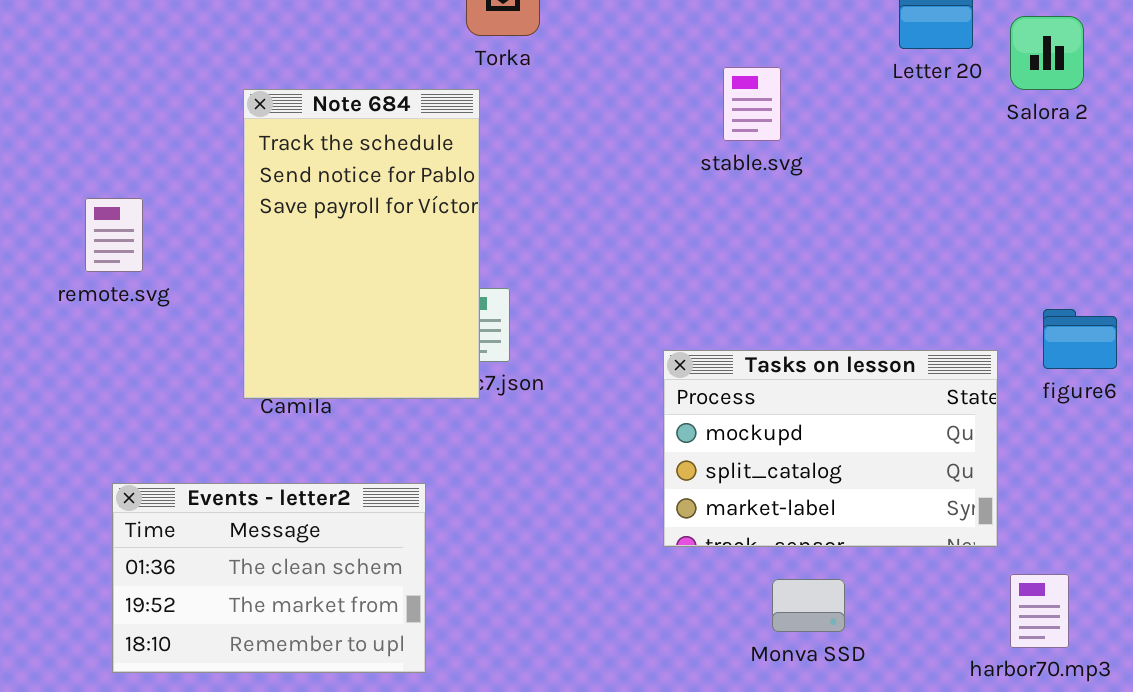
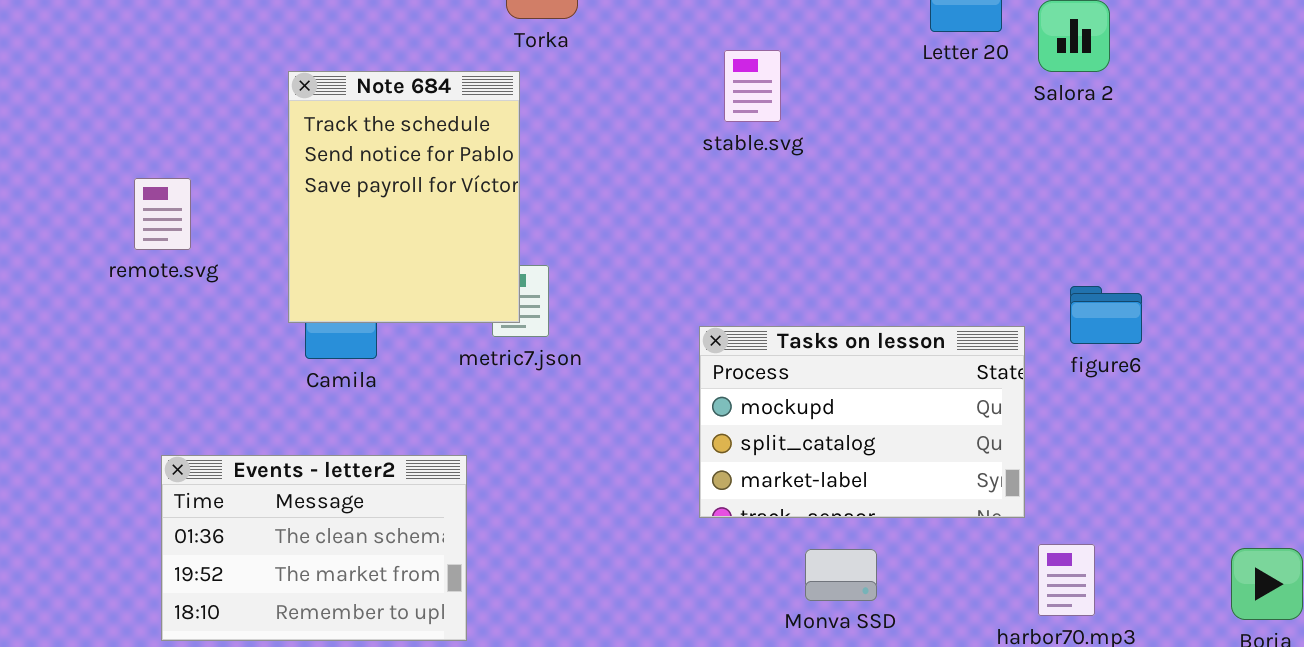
stable.svg: [723,67,781,141] -> [724,50,781,122], moved
Note 684: [243,89,480,399] -> [288,71,520,323], resized

